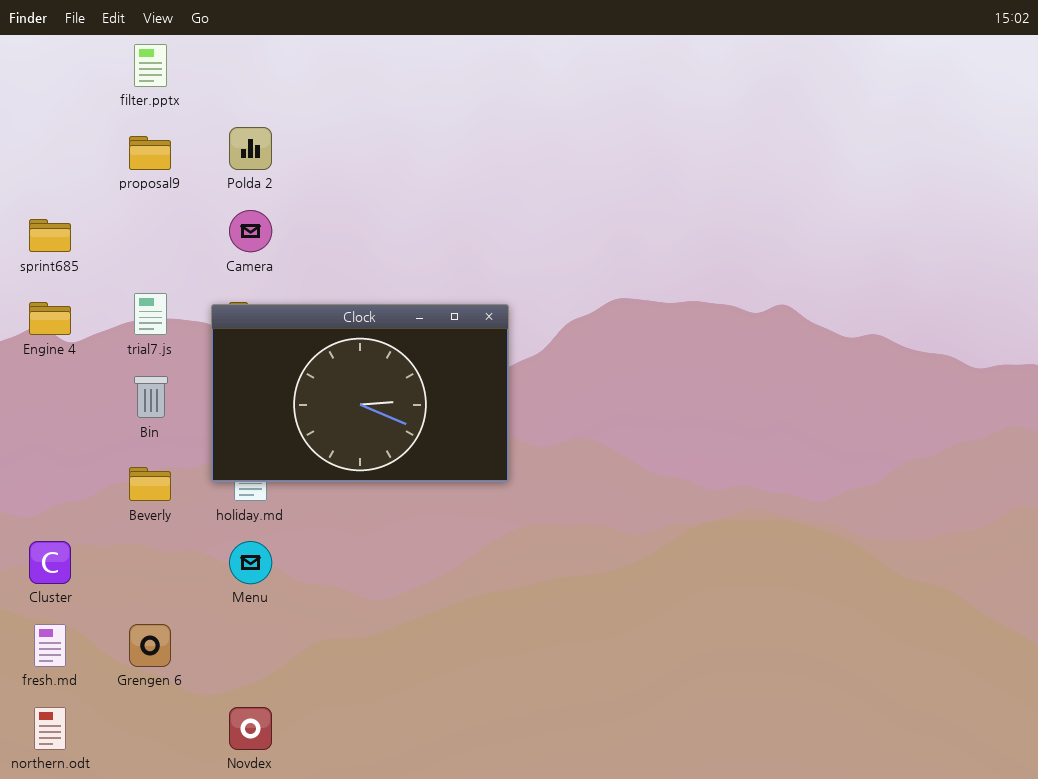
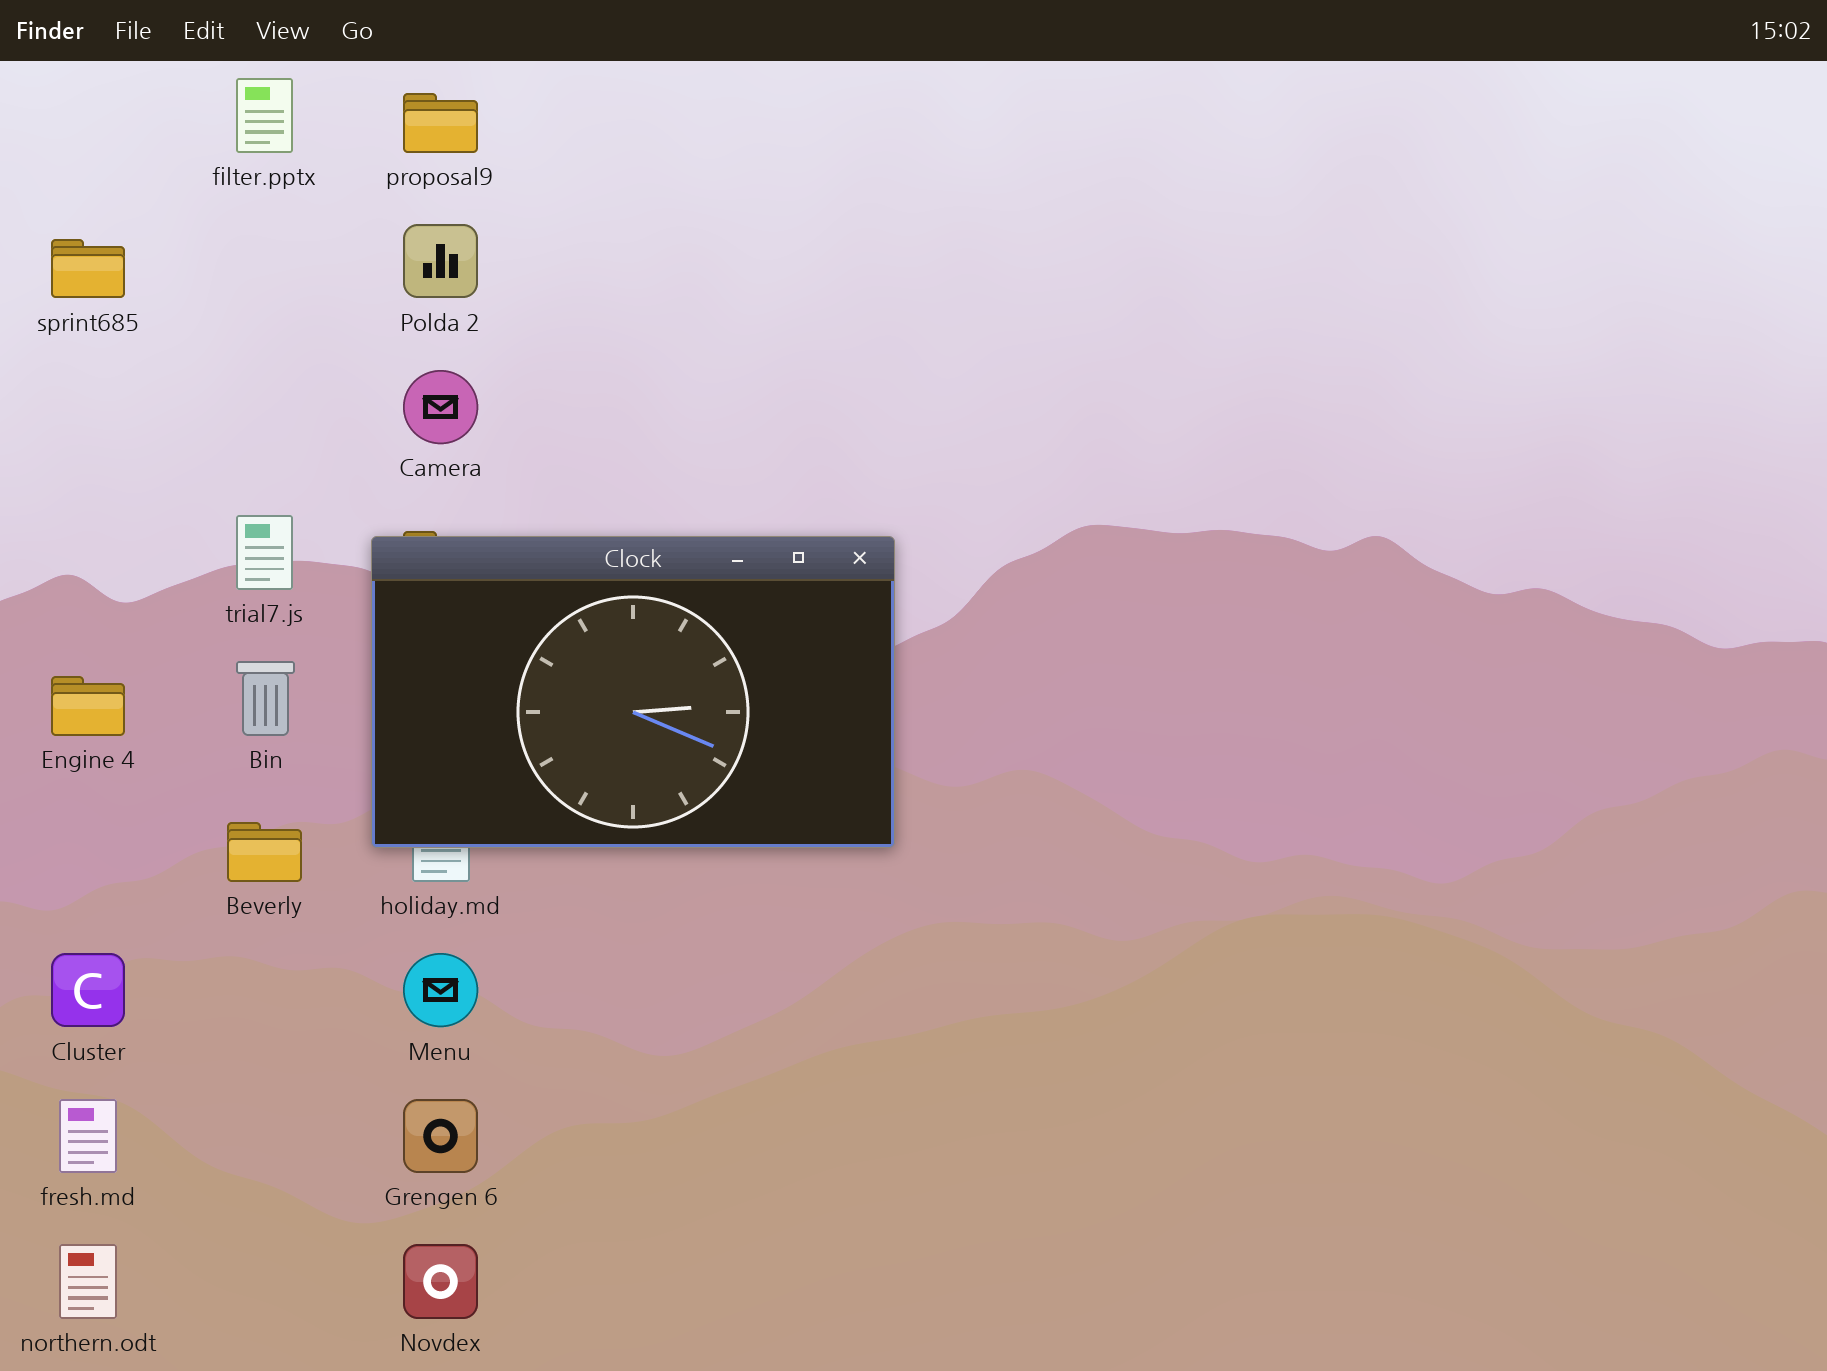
proposal9: [129,136,171,170] -> [403,93,478,153], moved
sprint685: [29,219,71,252] -> [51,239,125,298], moved
Engine 4: [29,302,71,335] -> [51,676,125,736], moved
Grengen 6: [129,624,171,667] -> [403,1099,478,1173], moved

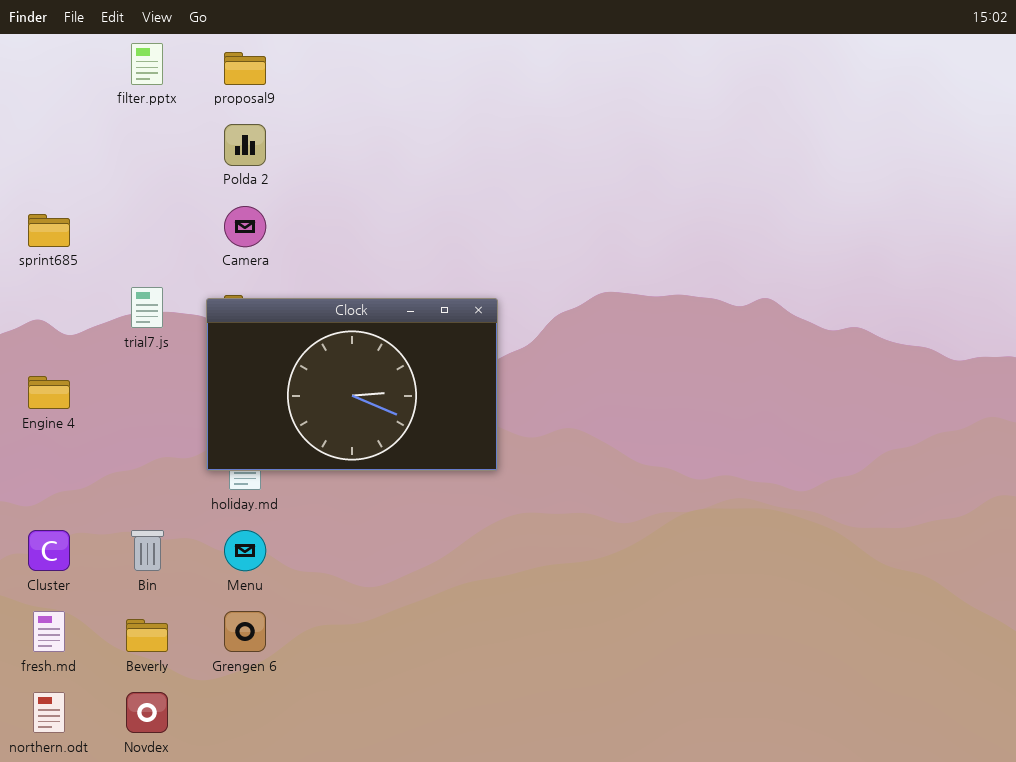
sprint685: [51,239,125,298] -> [28,214,70,247], moved
Bin: [236,661,295,736] -> [131,530,164,571], moved
Beverly: [227,822,302,882] -> [126,619,168,652], moved
Novdex: [403,1244,478,1319] -> [126,692,168,733], moved

